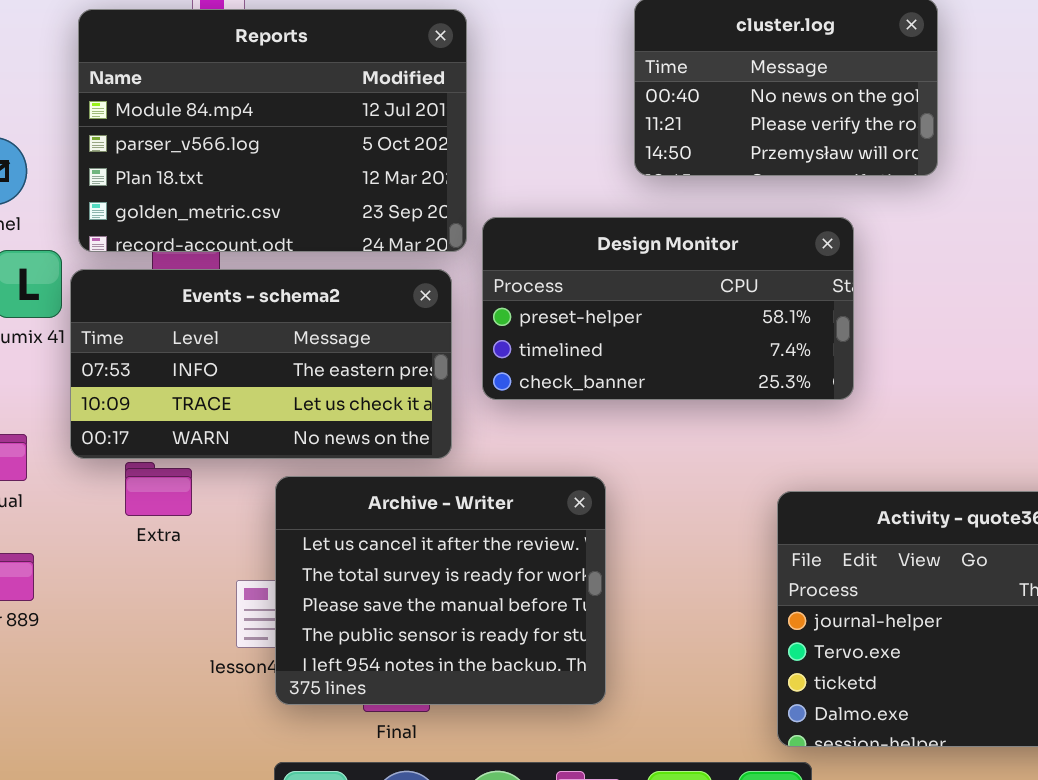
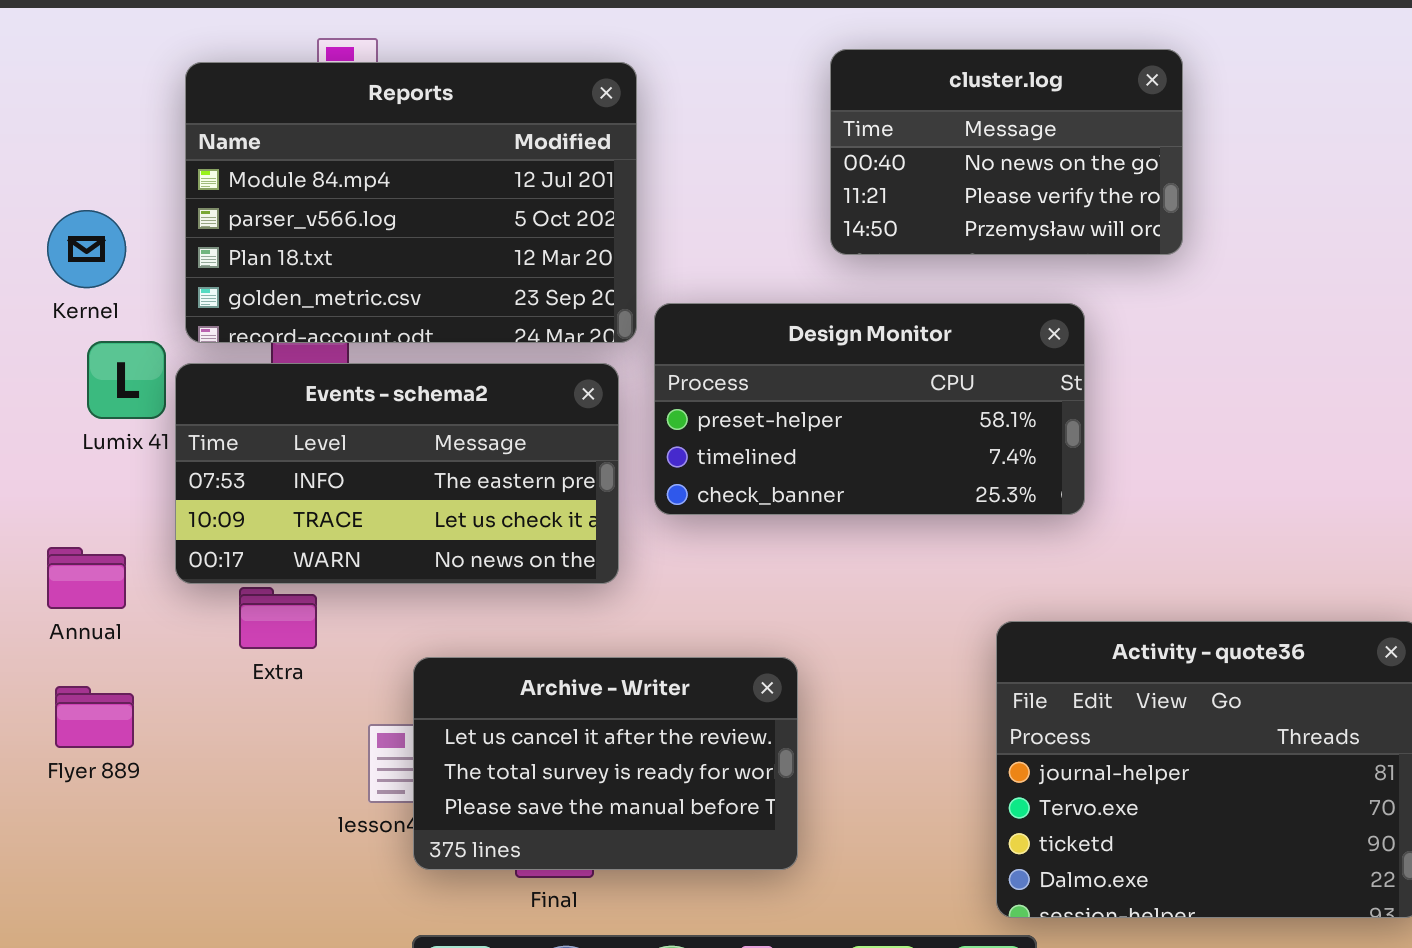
Archive - Writer: [275,476,606,705] -> [413,657,798,870], resized

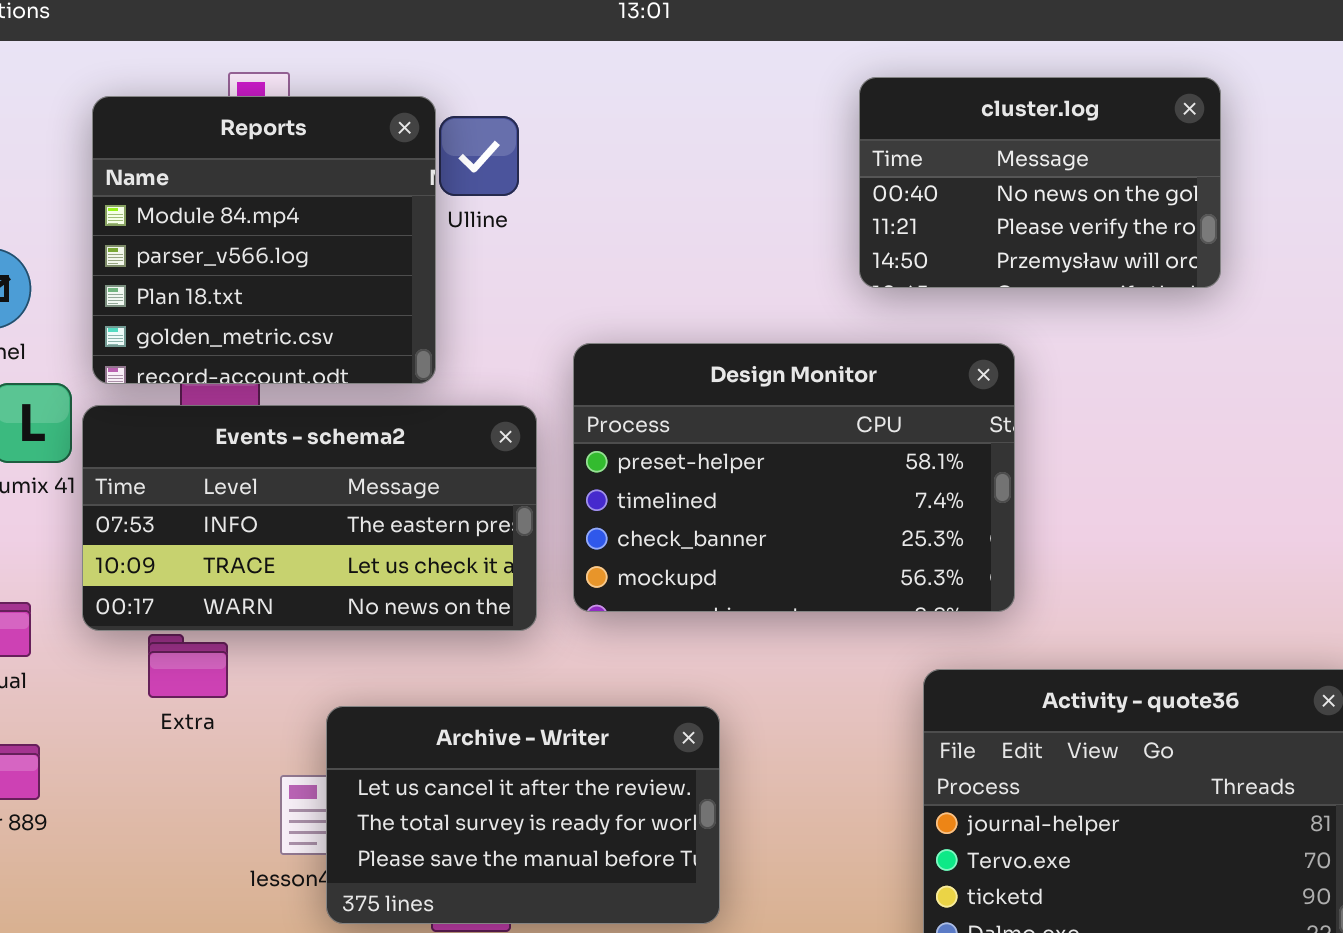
cluster.log: [830,49,1183,255] -> [859,77,1221,288], moved
Reports: [185,62,637,343] -> [92,96,436,384], resized
Design Monitor: [654,303,1085,515] -> [573,343,1015,612], resized

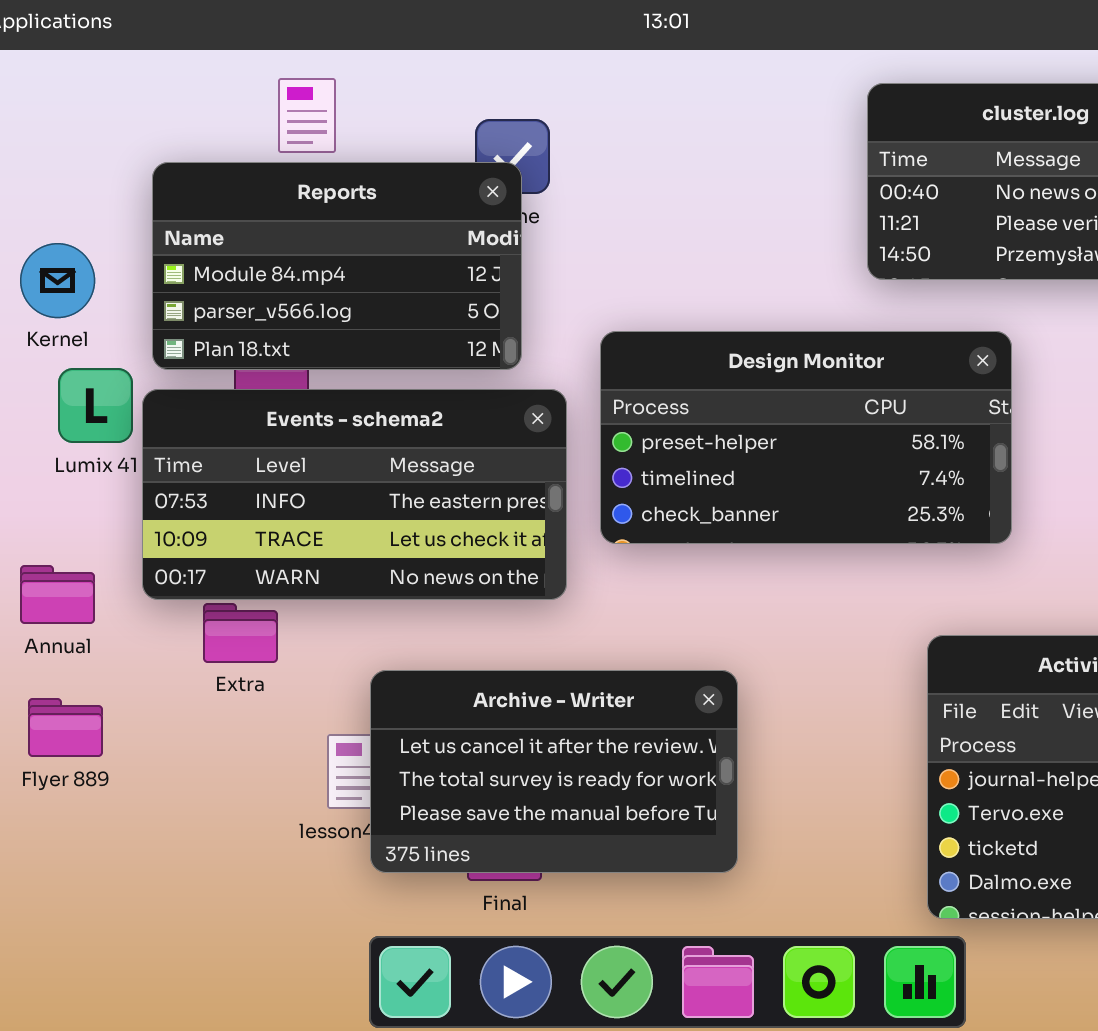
Reports: [92,96,436,384] -> [152,162,522,370], resized
Design Monitor: [573,343,1015,612] -> [600,331,1012,544], resized

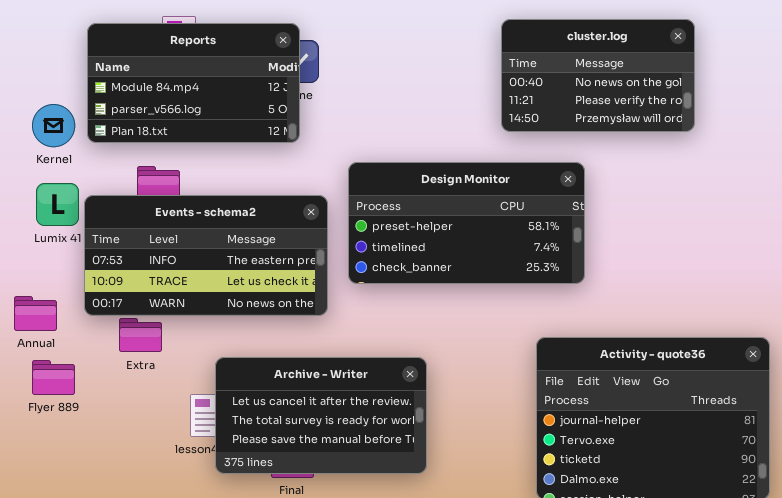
Reports: [152,162,522,370] -> [87,23,300,143], moved
Kernel: [20,243,95,318] -> [32,104,75,147], moved
Flyer 889: [28,698,103,757] -> [32,360,75,395], moved

